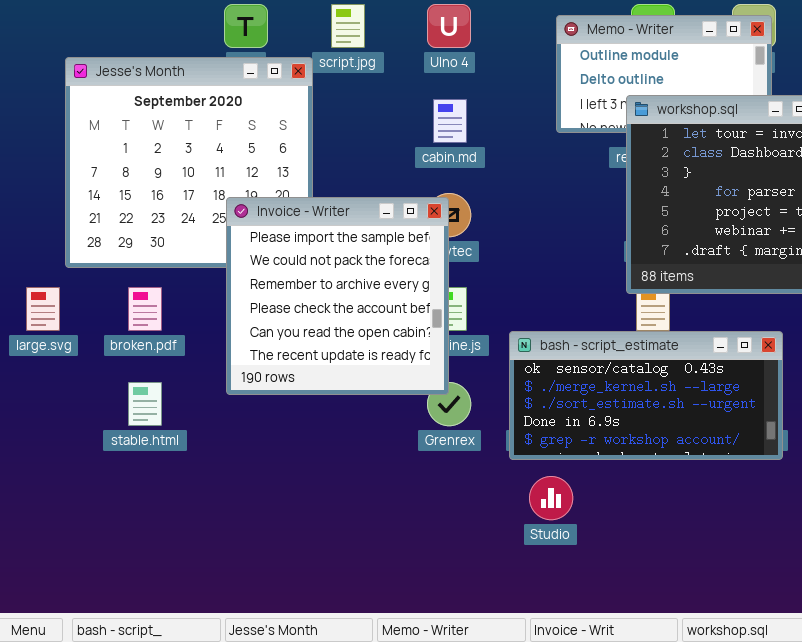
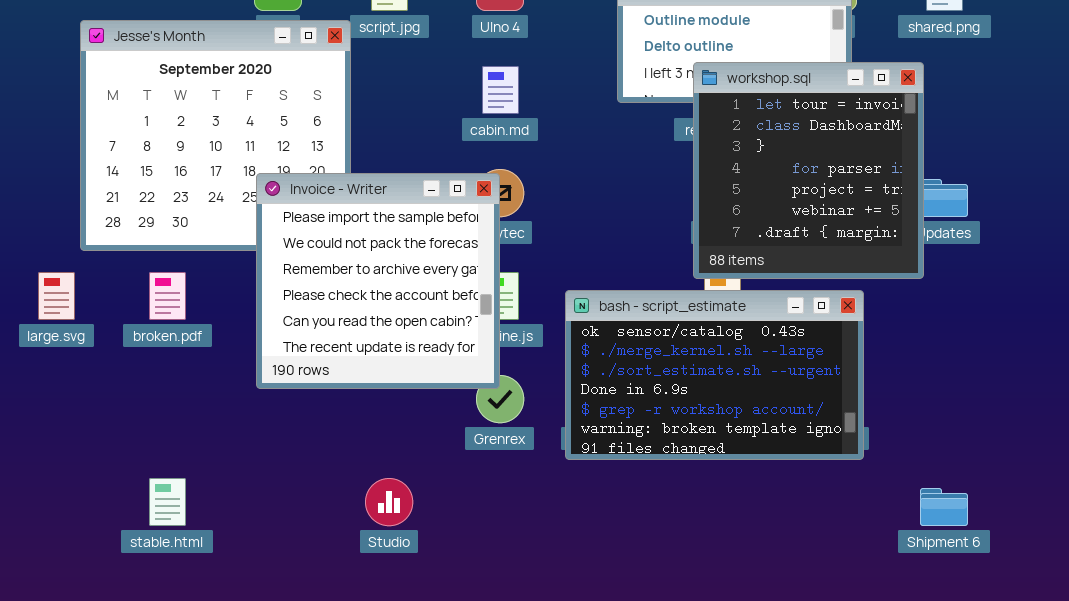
bash - script_estimate: [509,331,783,460] -> [565,290,864,460], resized
stable.html: [128,382,162,426] -> [149,478,186,526], moved
Studio: [529,476,573,520] -> [365,478,413,526], moved

